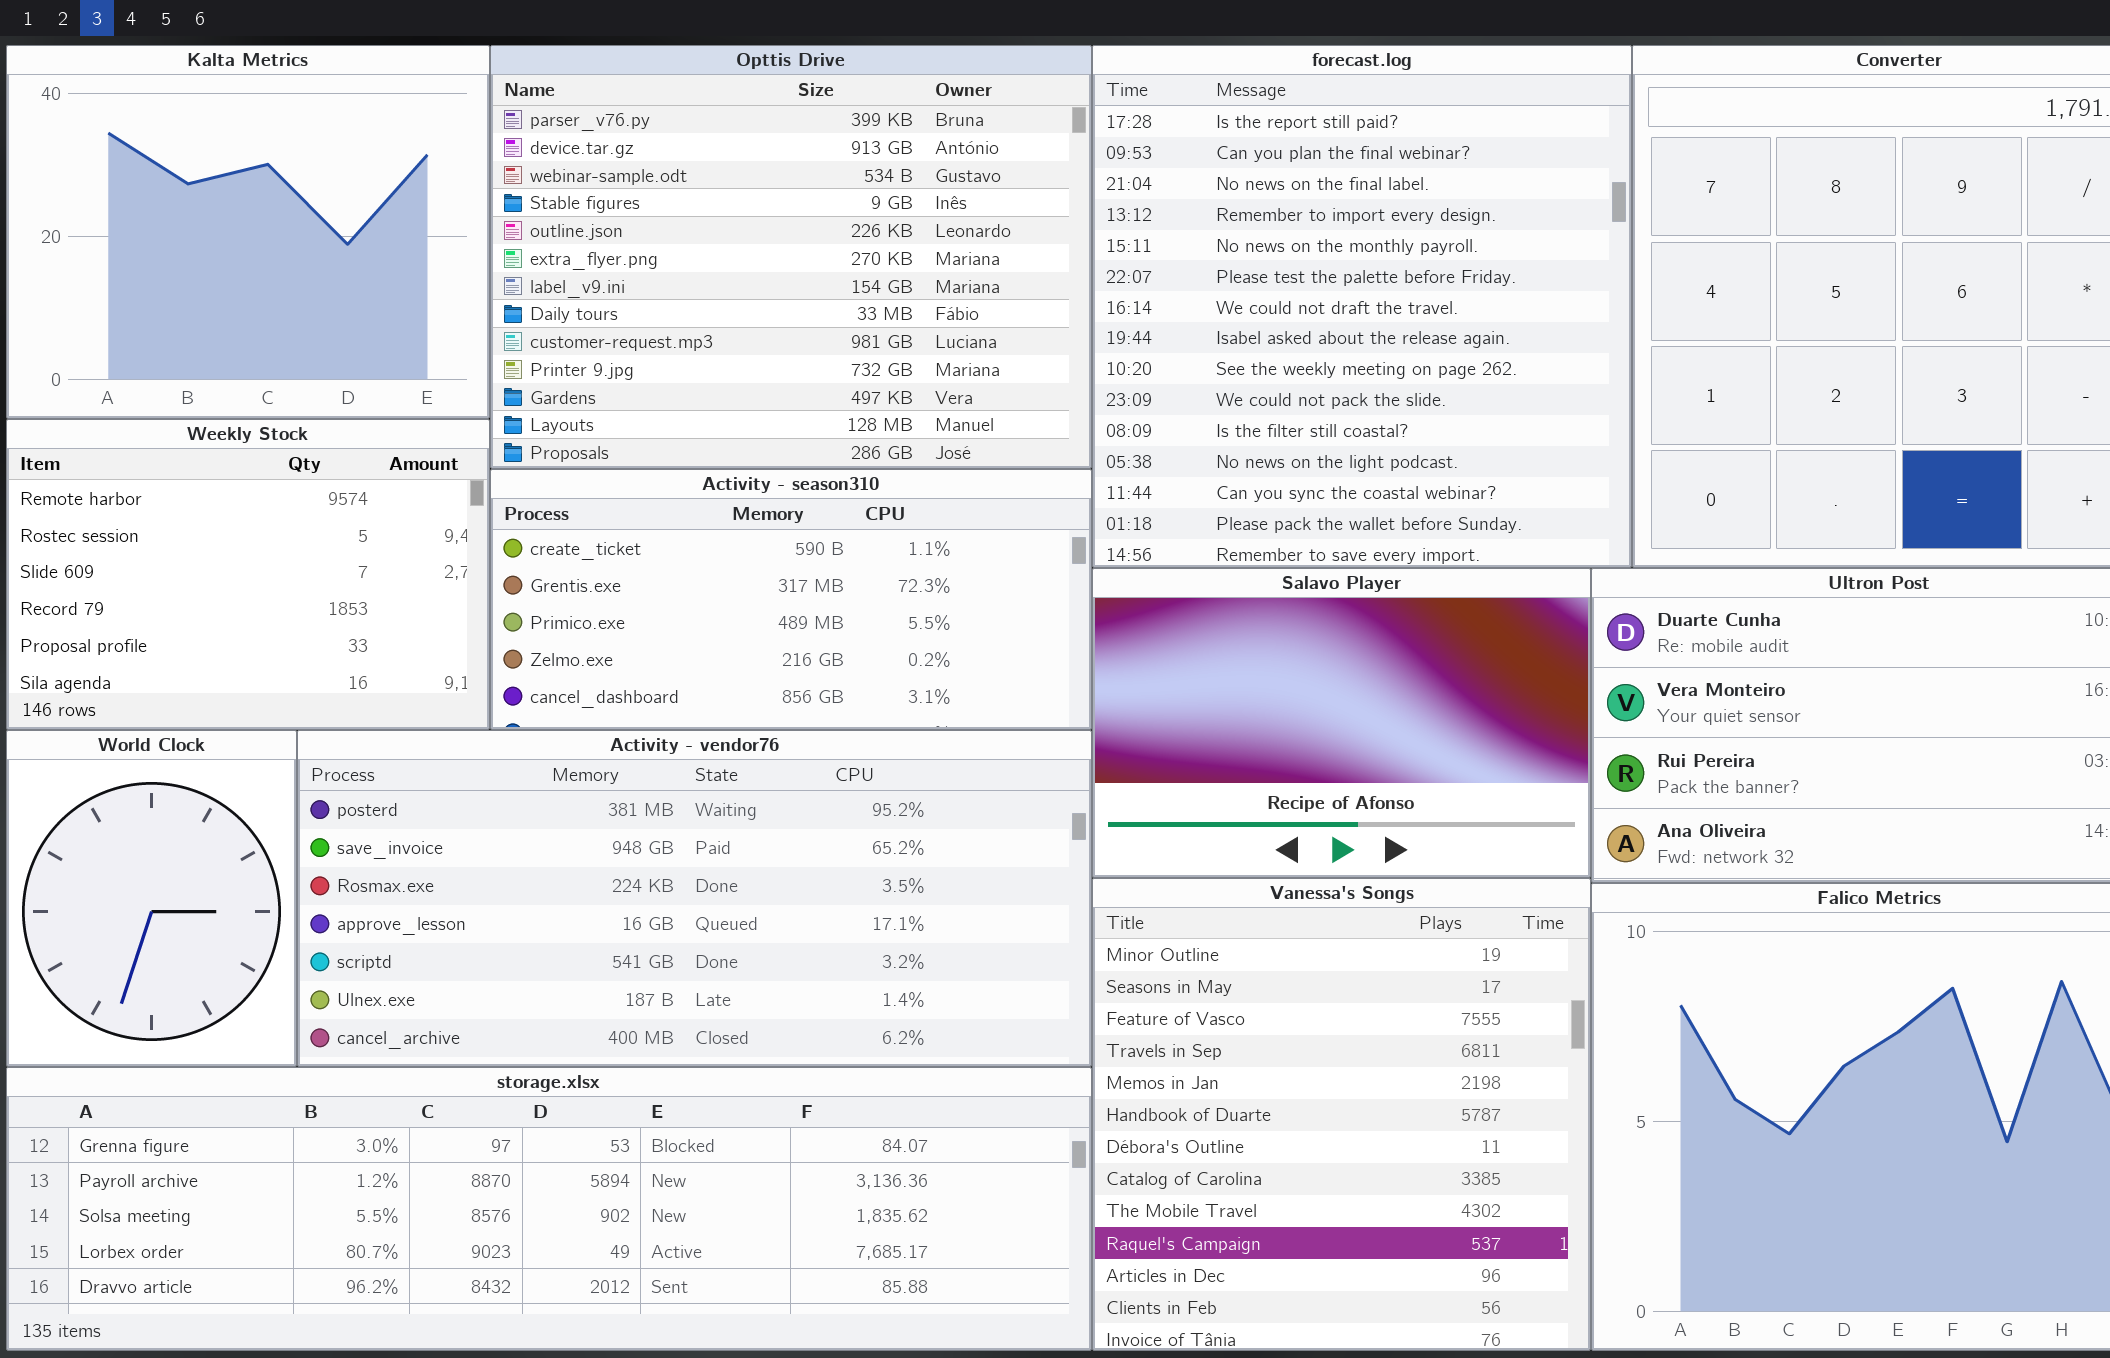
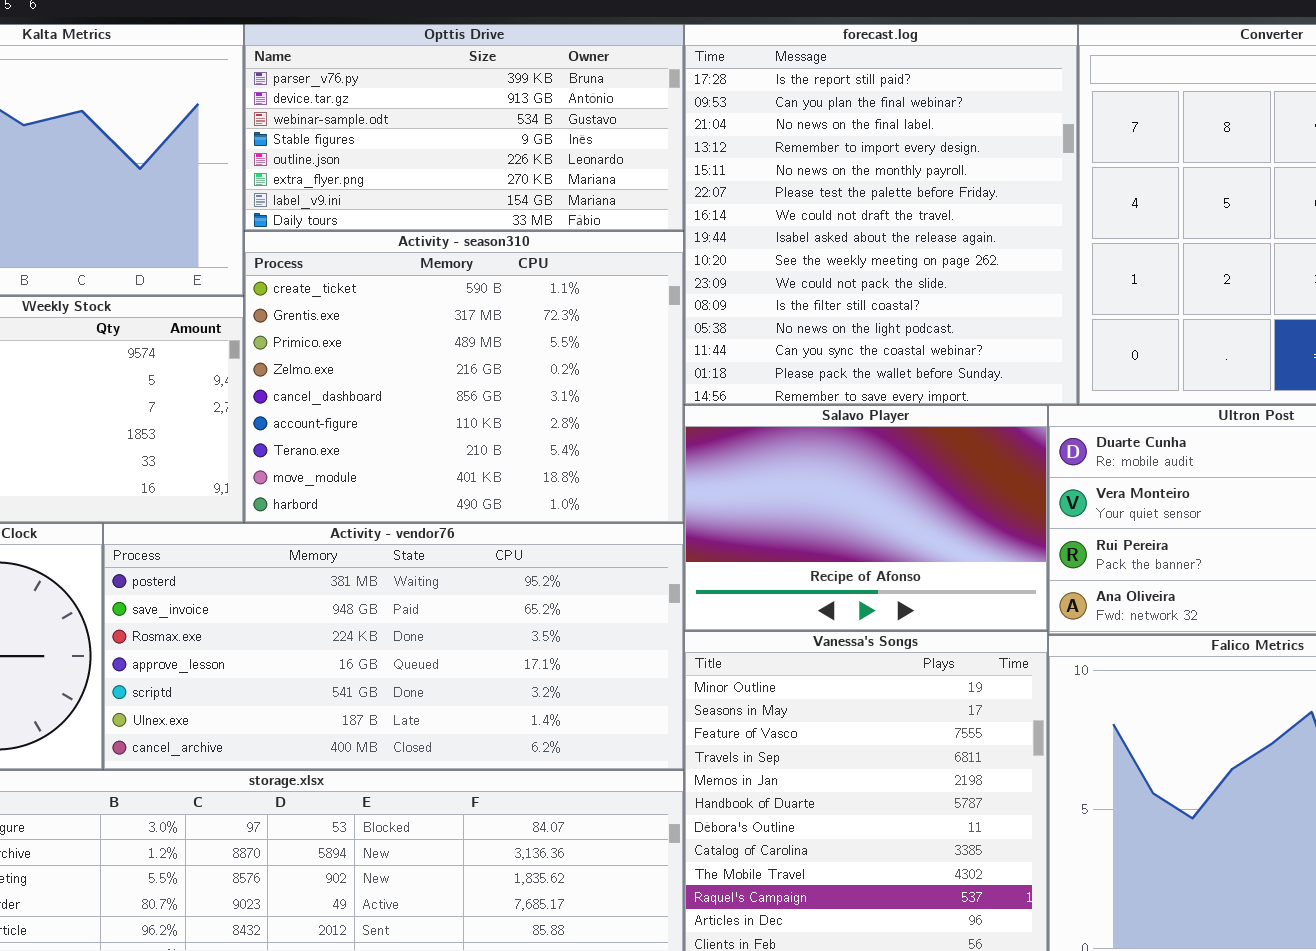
Opttis Drive: [490,45,1092,469] -> [244,24,684,231], resized
Activity - season310: [490,469,1092,730] -> [244,231,684,523], resized

